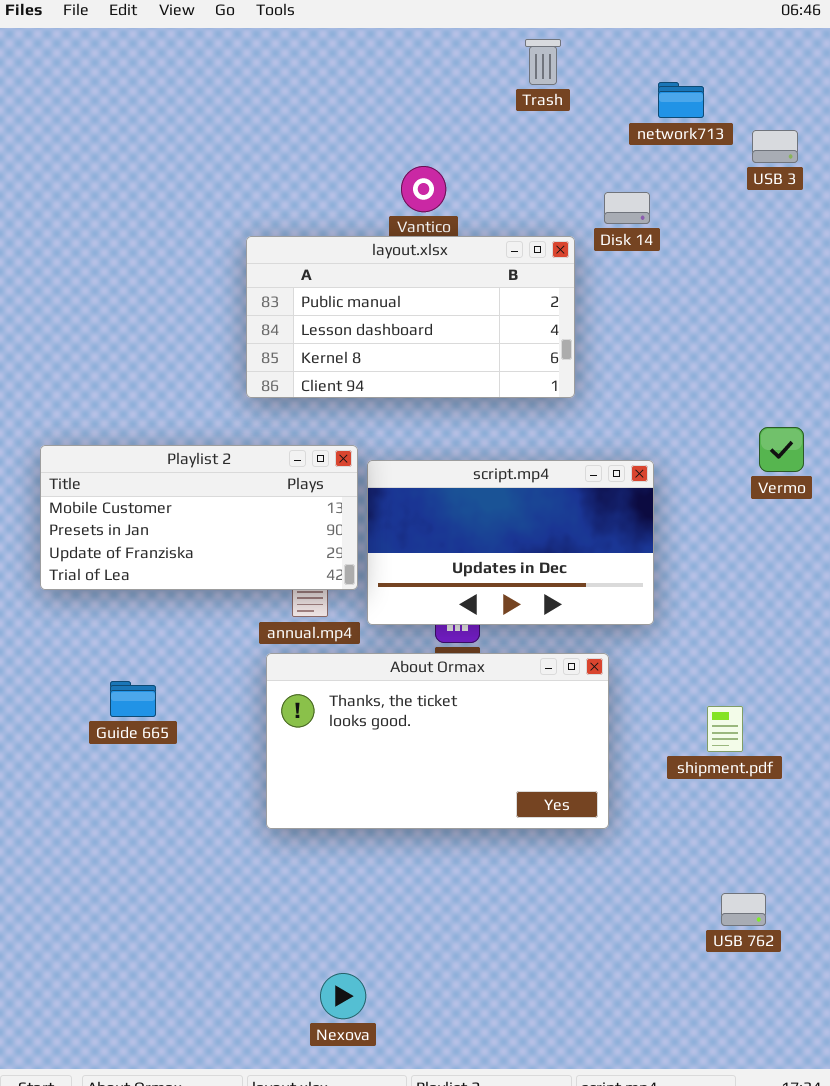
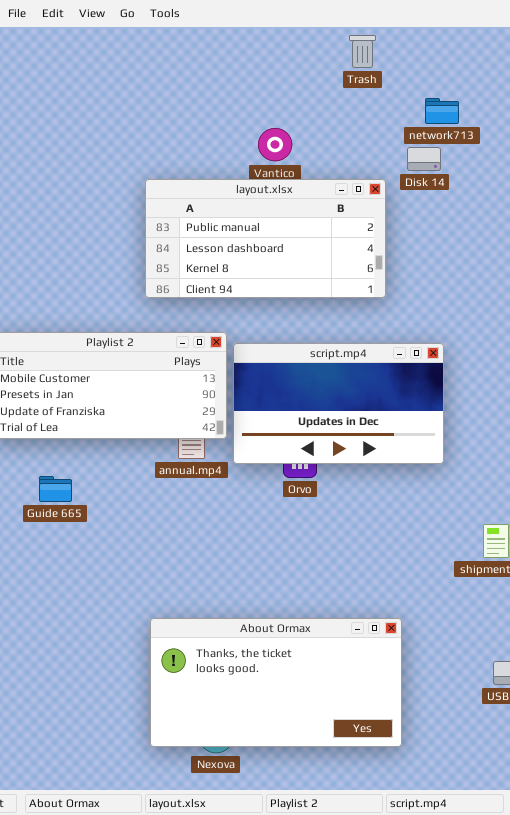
network713: [658,82,704,118] -> [425,98,459,124], moved
About Ormax: [266,653,609,829] -> [150,618,402,747], moved
Guide 665: [110,681,156,717] -> [39,476,72,502], moved

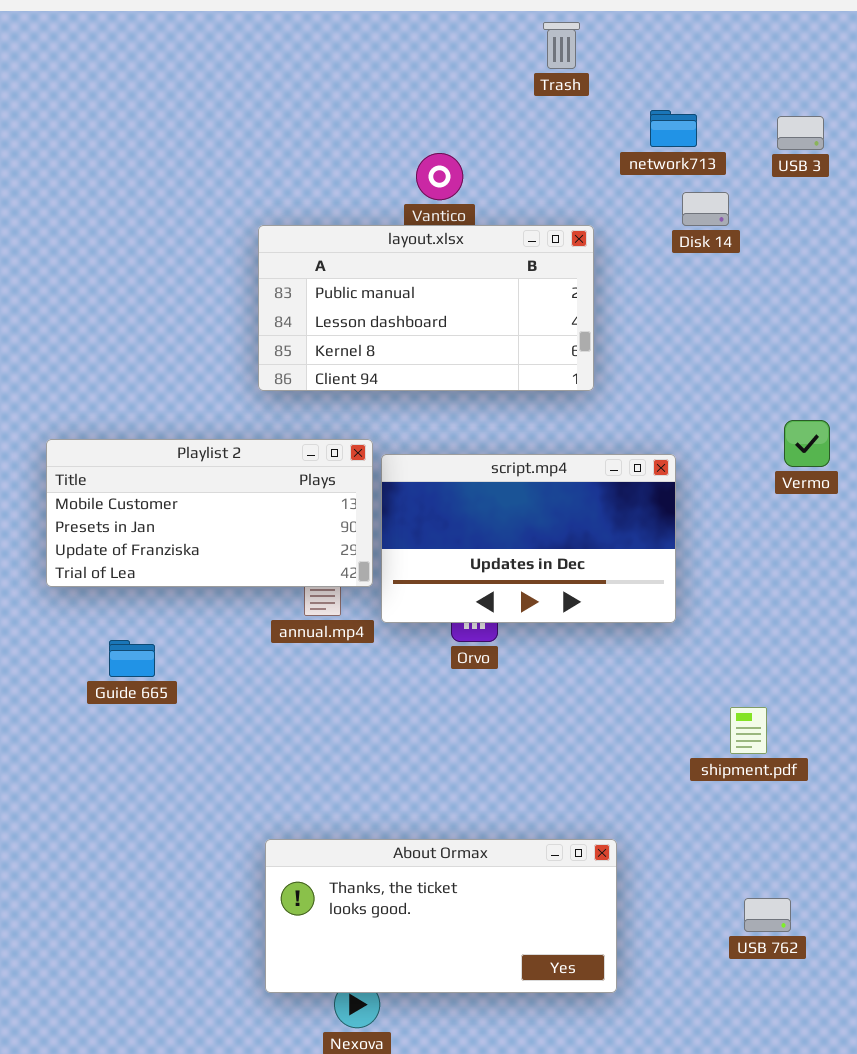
Disk 14: [407,147,441,171] -> [682,192,729,226], moved
About Ormax: [150,618,402,747] -> [265,839,617,993], resized

